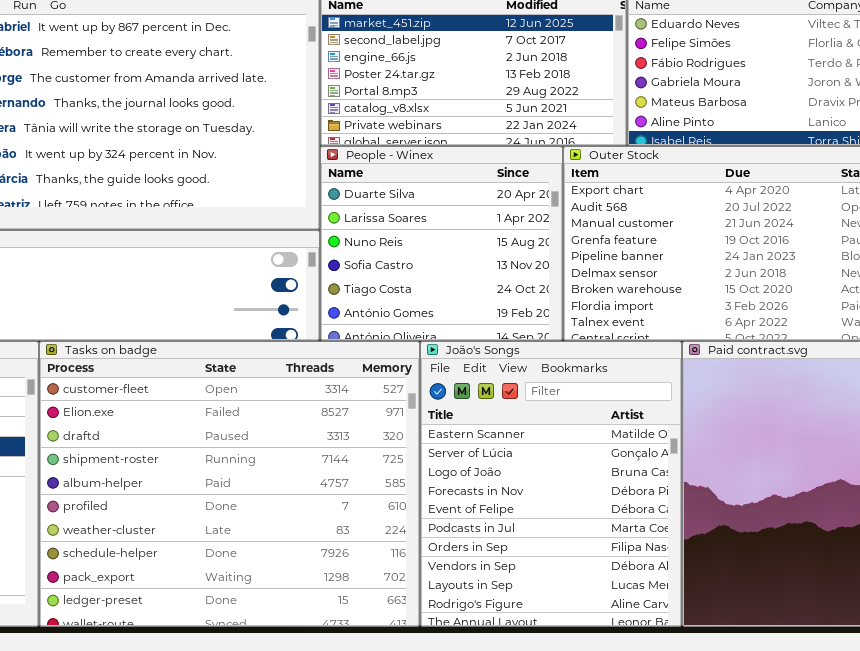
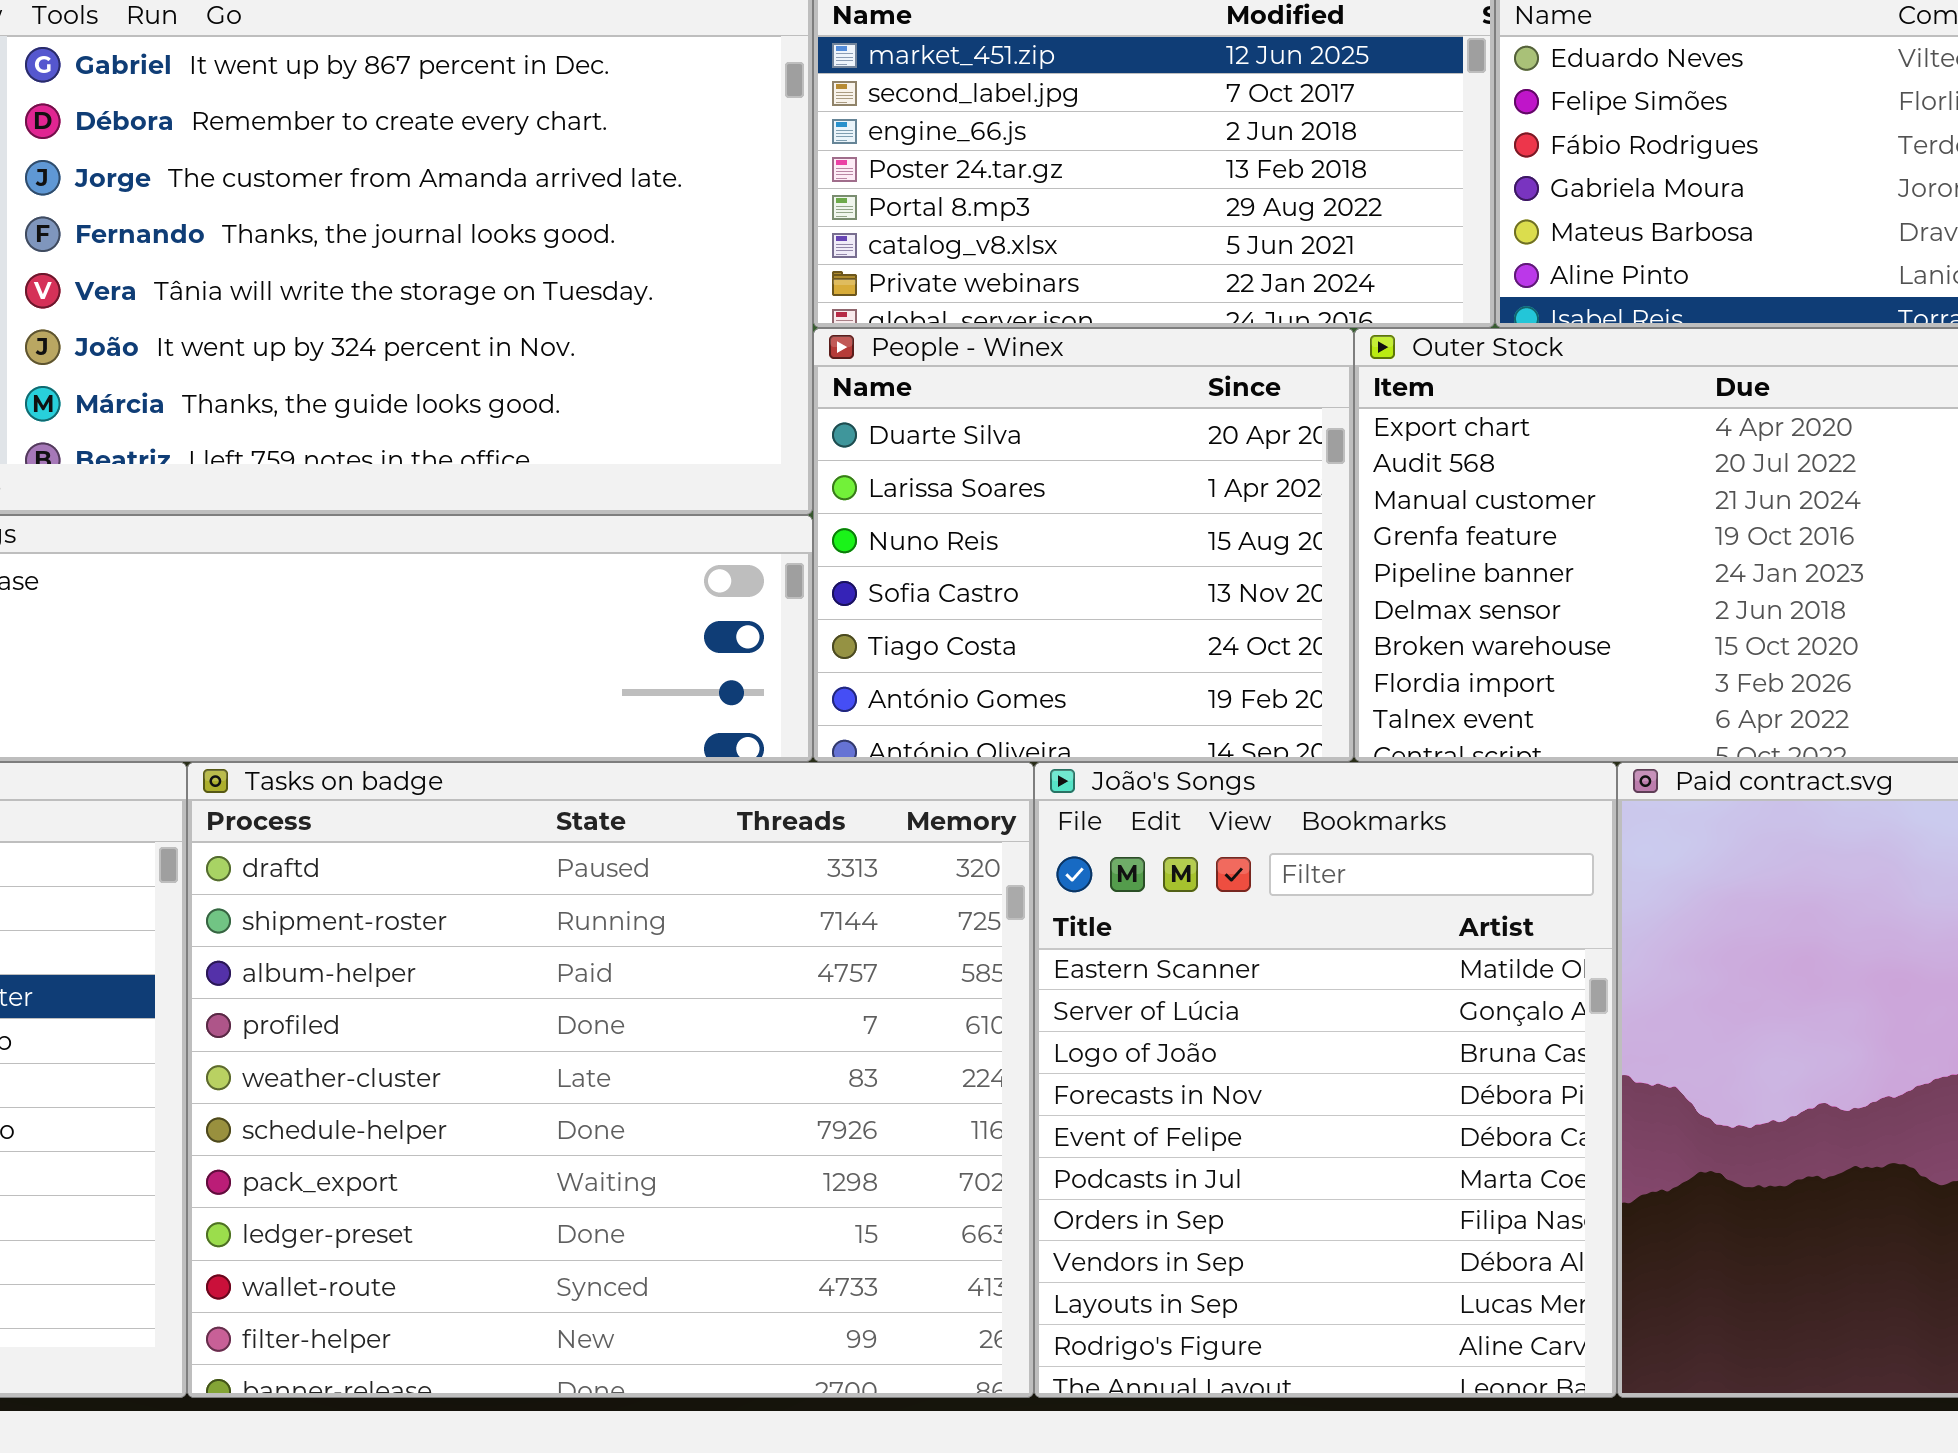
Tasks on badge: [39,341,420,627] -> [187,762,1034,1398], scrolled down 2 rows

